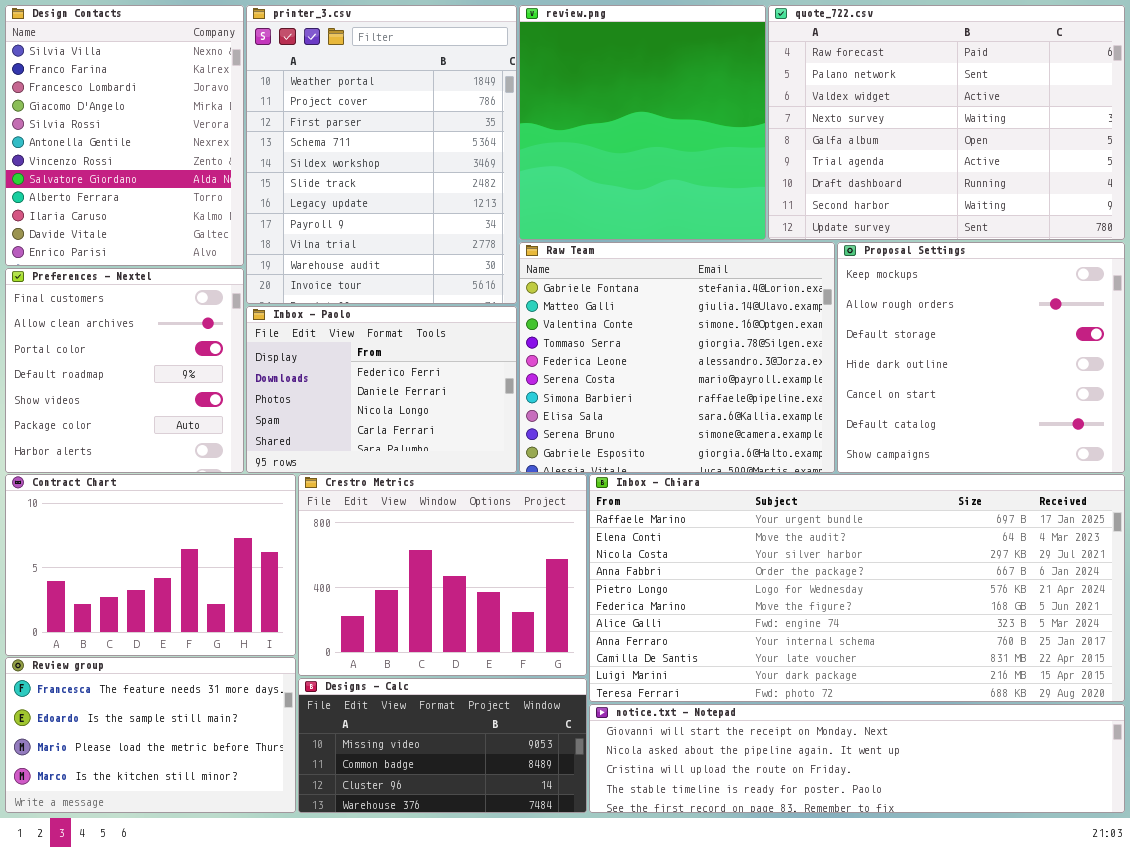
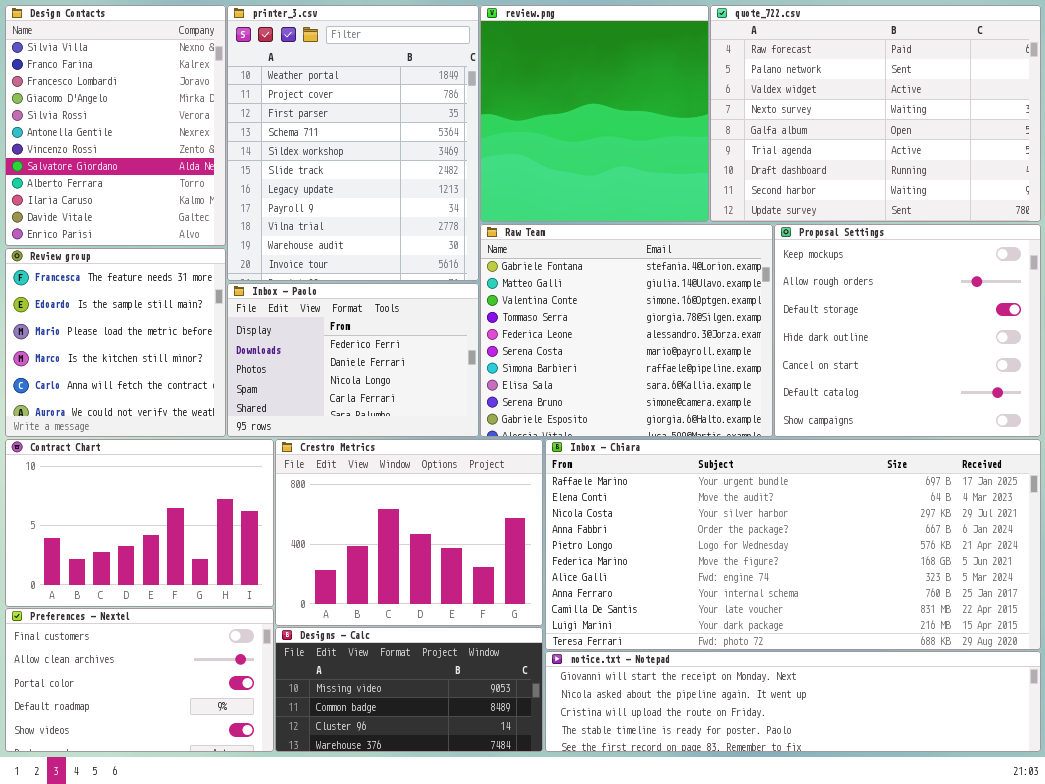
Preferences - Nextel: [5,268,244,473] -> [5,608,274,752], moved, resized
Review group: [5,657,296,813] -> [5,248,226,437], moved, resized

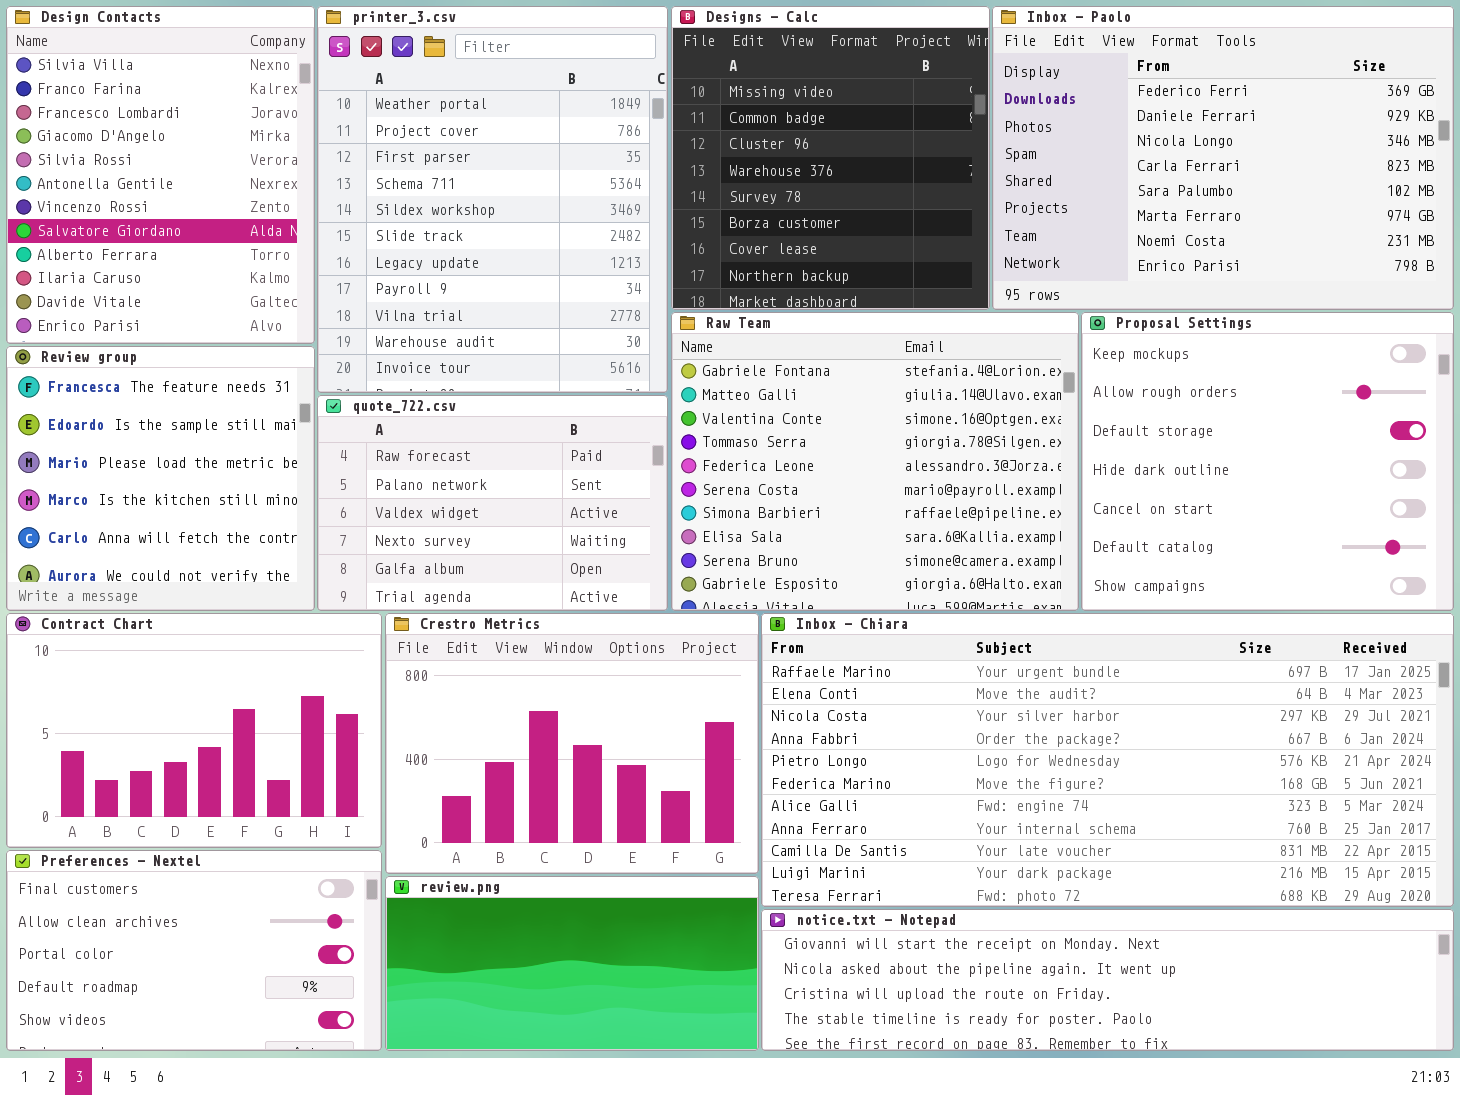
review.png: [480,5,709,222] -> [385,876,759,1051], moved, resized
quote_722.csv: [710,5,1041,222] -> [317,395,668,611], moved, resized
Inbox - Paolo: [227,283,479,437] -> [992,6,1454,310], moved, resized
Designs - Calc: [275,627,543,752] -> [671,6,990,310], moved, resized

